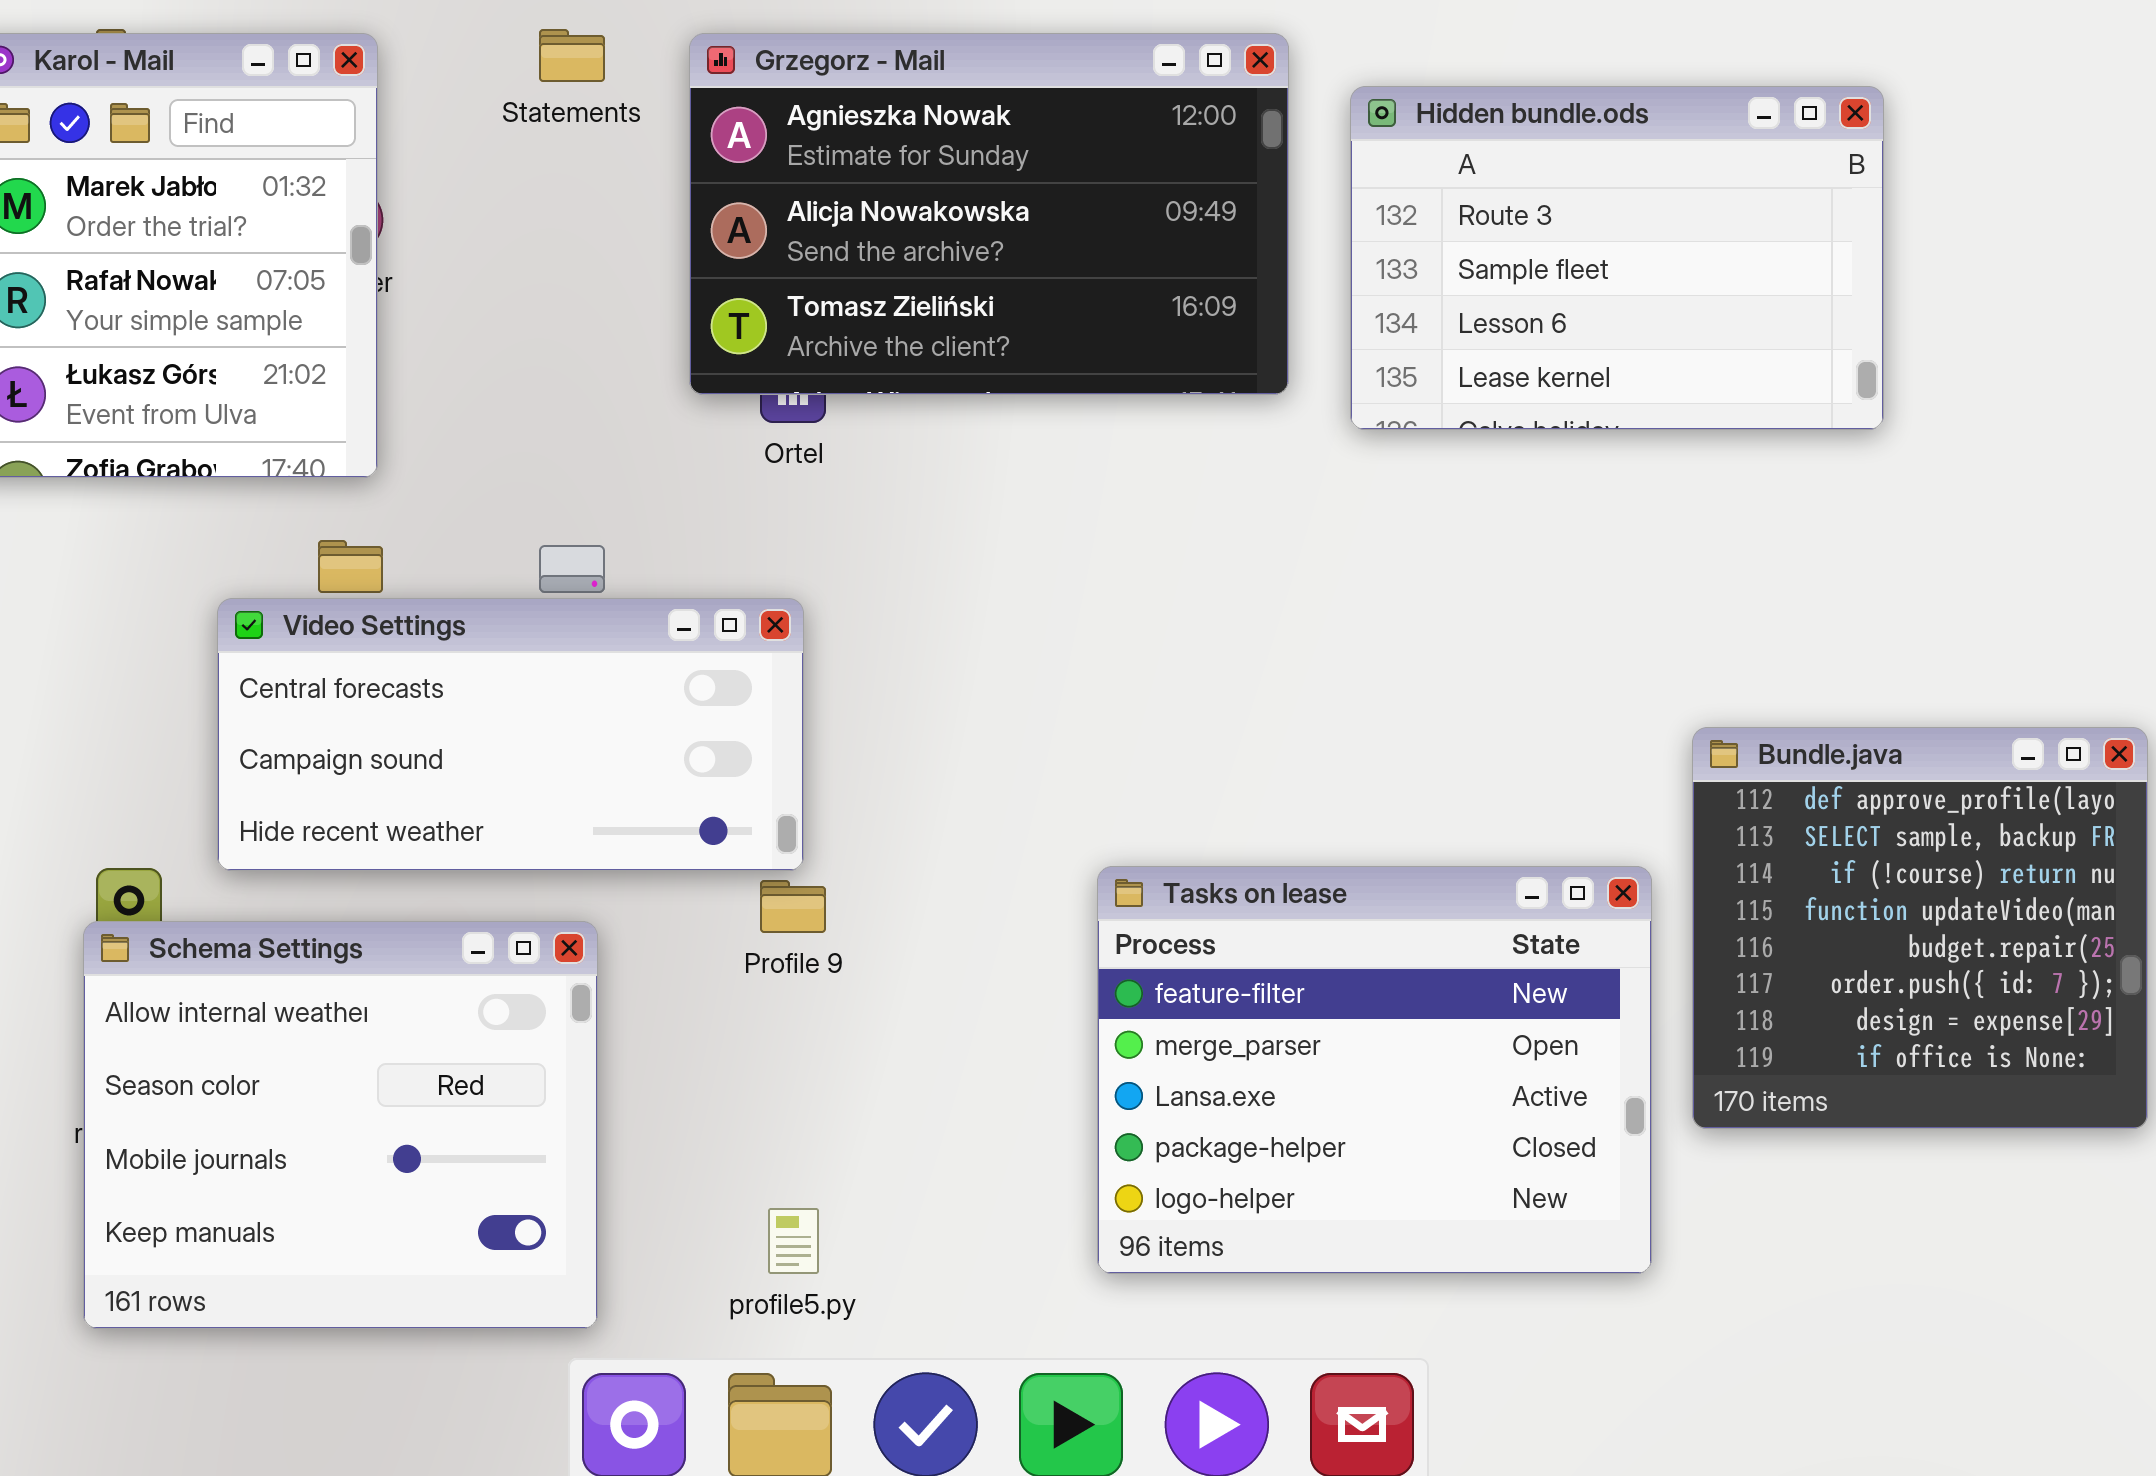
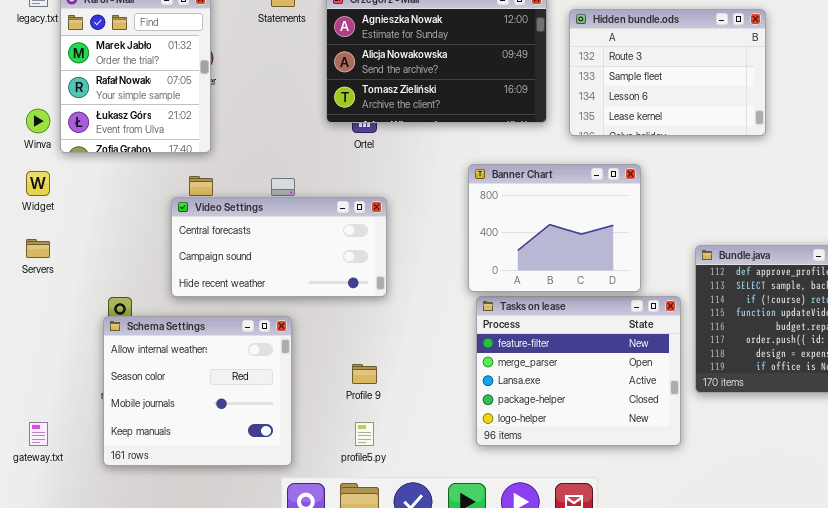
Banner Chart: none -> [468,164,641,292], opened
Video Settings: [217,598,804,871] -> [171,197,387,297], moved
Profile 9: [760,880,826,933] -> [352,364,377,384], moved

